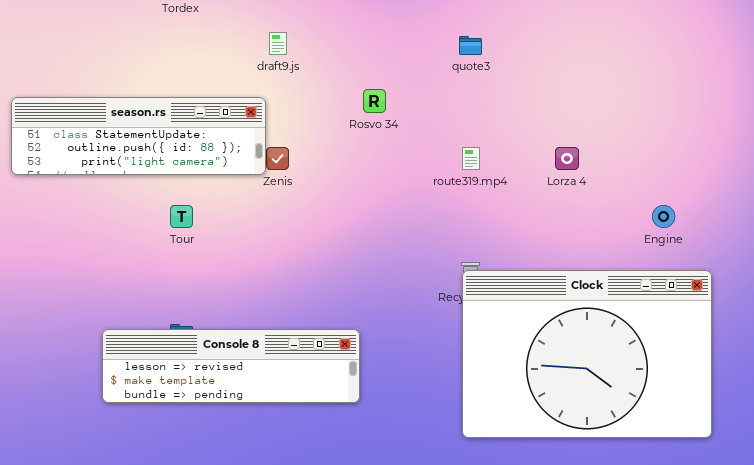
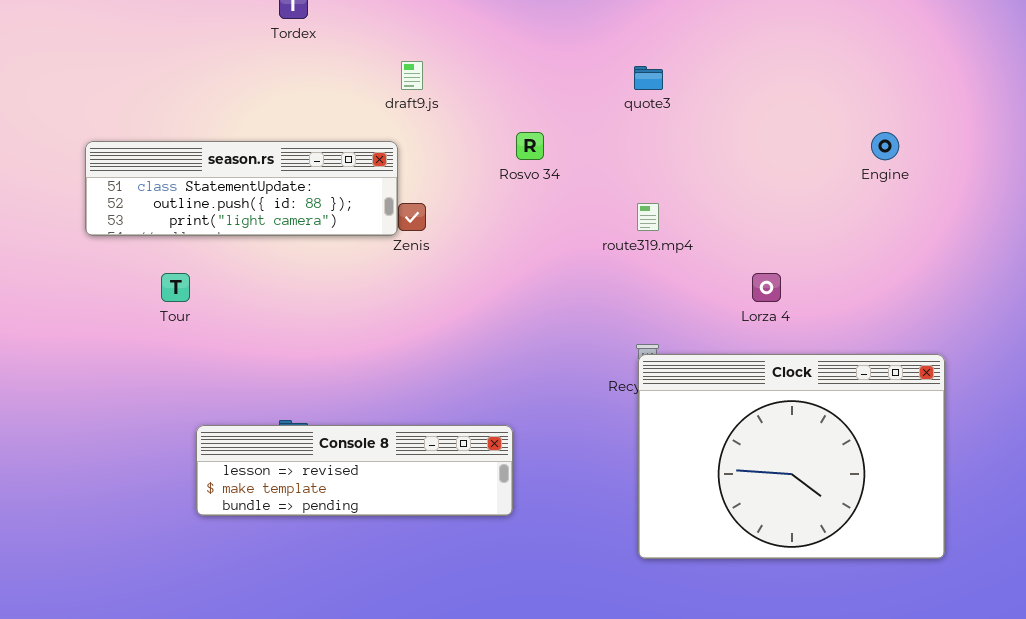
Lorza 4: [555,147,579,170] -> [752,273,781,302], moved
Tour: [170,205,193,228] -> [161,273,190,302], moved
Engine: [652,205,675,228] -> [871,132,899,160], moved

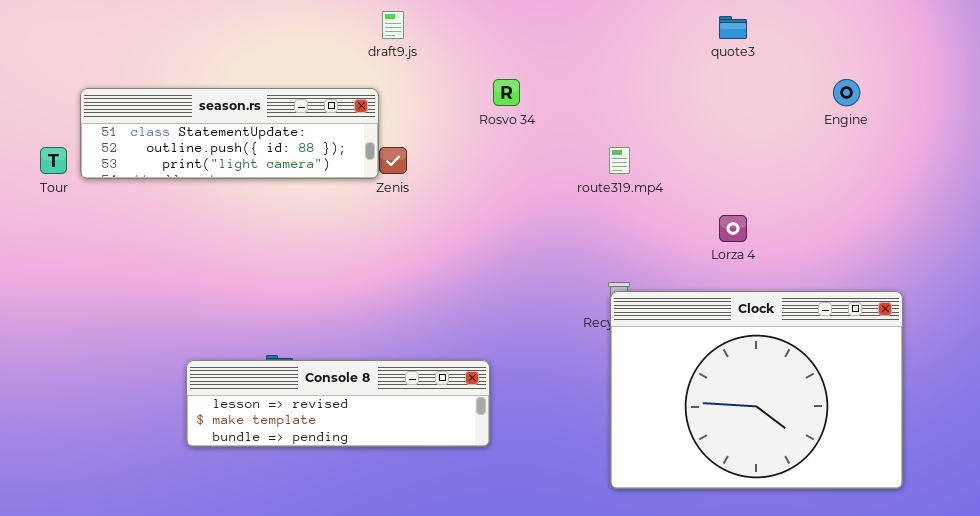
quote3: [634,66,663,90] -> [719,16,747,39], moved
Tour: [161,273,190,302] -> [40,147,67,174], moved

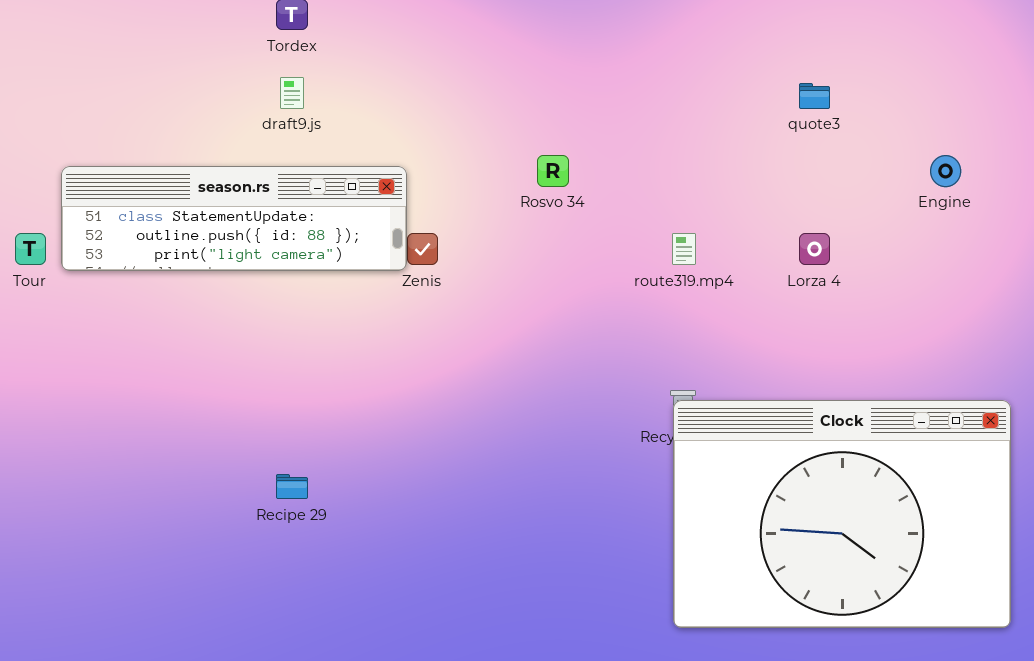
draft9.js: [382,11,404,39] -> [280,77,304,109], moved
Lorza 4: [719,215,747,242] -> [799,233,830,265], moved
Console 8: [186,360,490,447] -> none, closed

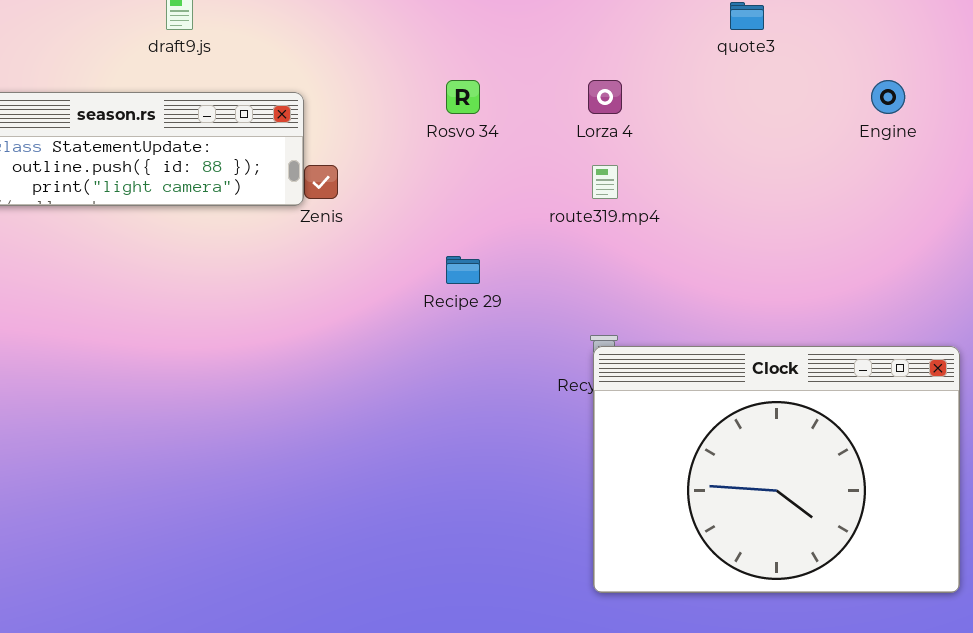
Lorza 4: [799,233,830,265] -> [588,80,622,114], moved
Recipe 29: [276,474,308,499] -> [446,256,480,284], moved

